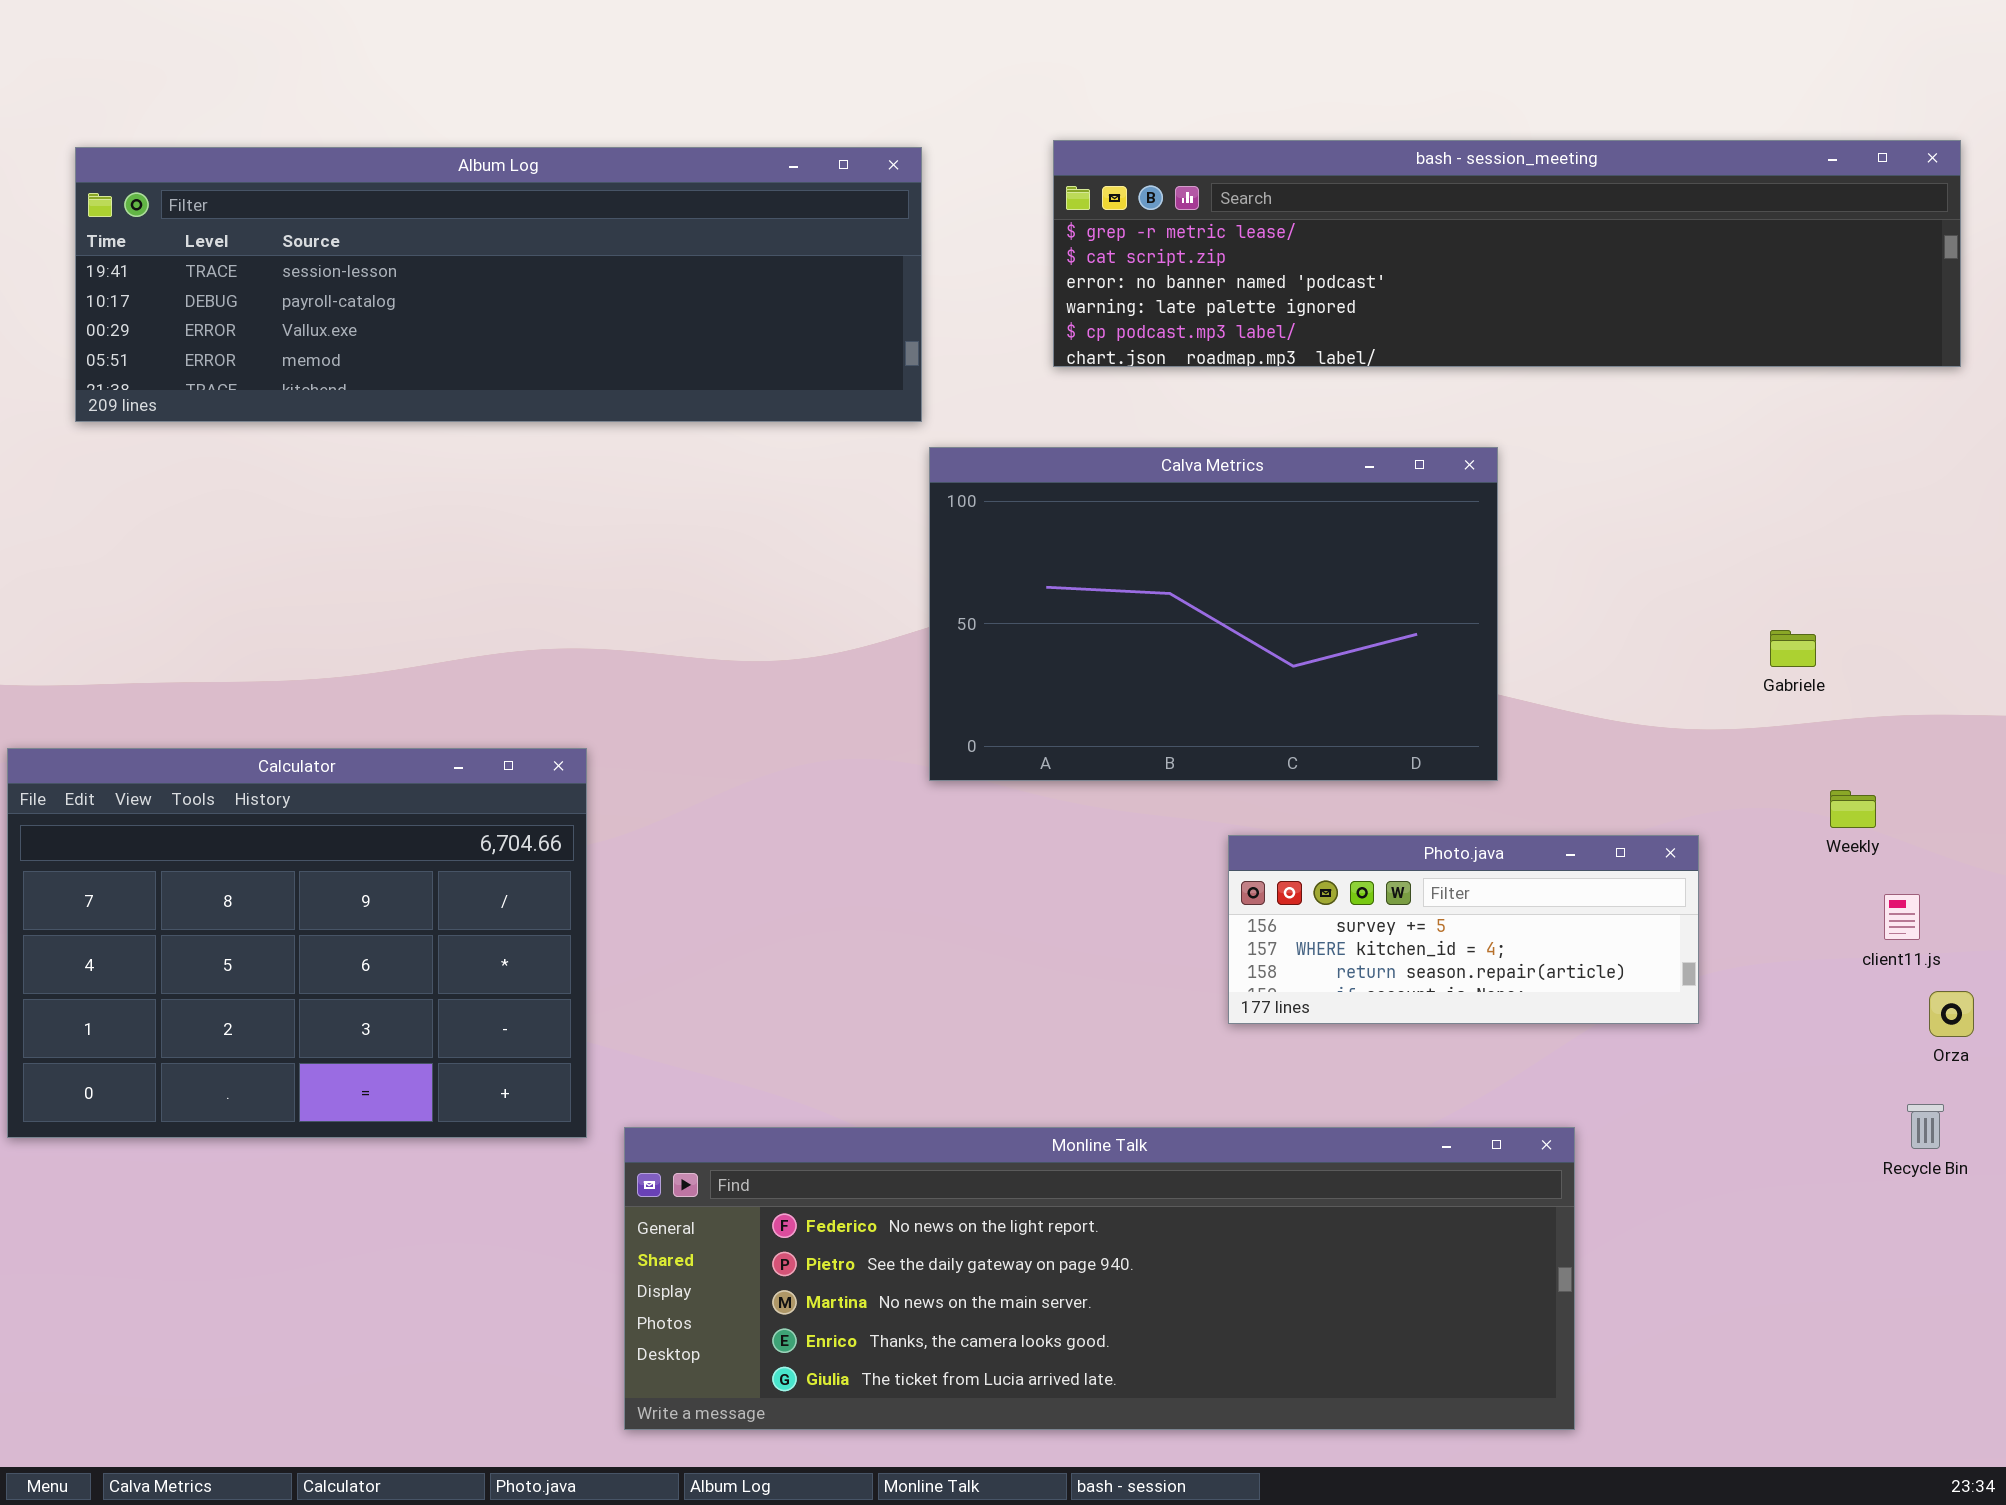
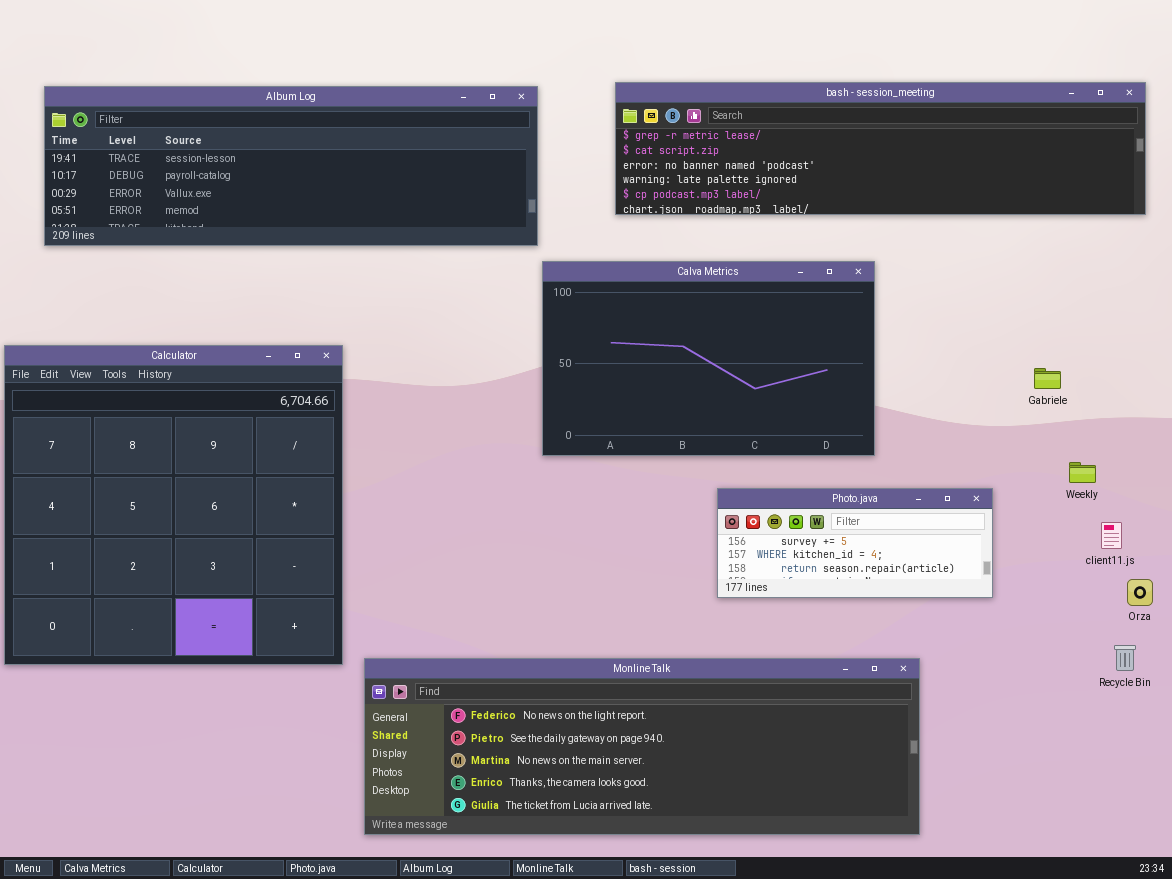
Calculator: [7,748,587,1138] -> [4,345,343,665], resized

